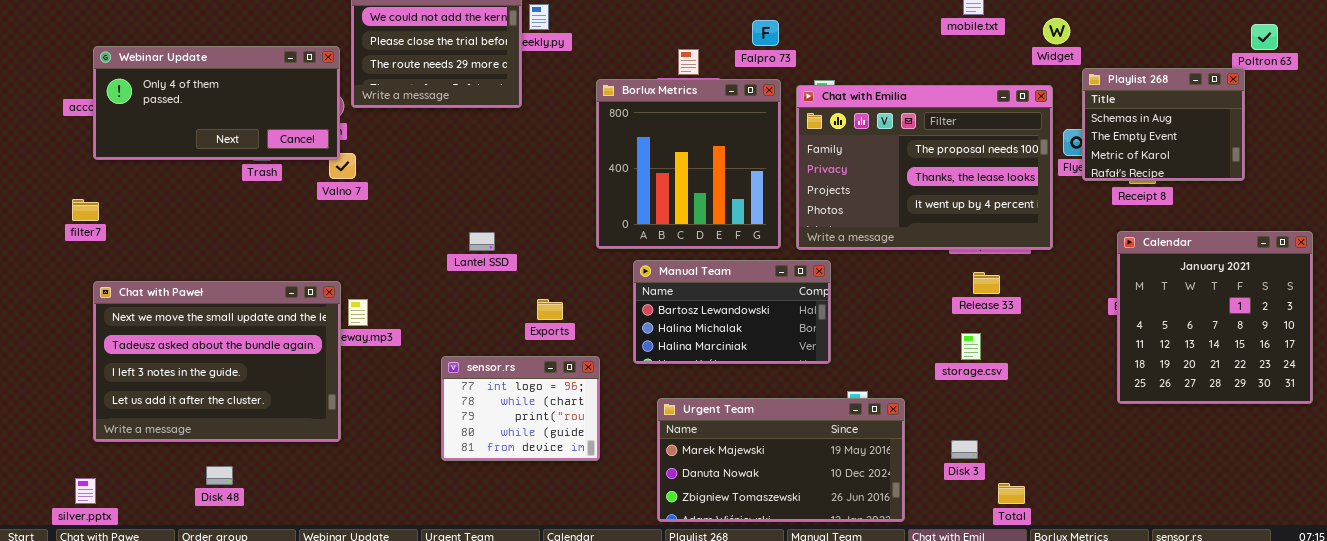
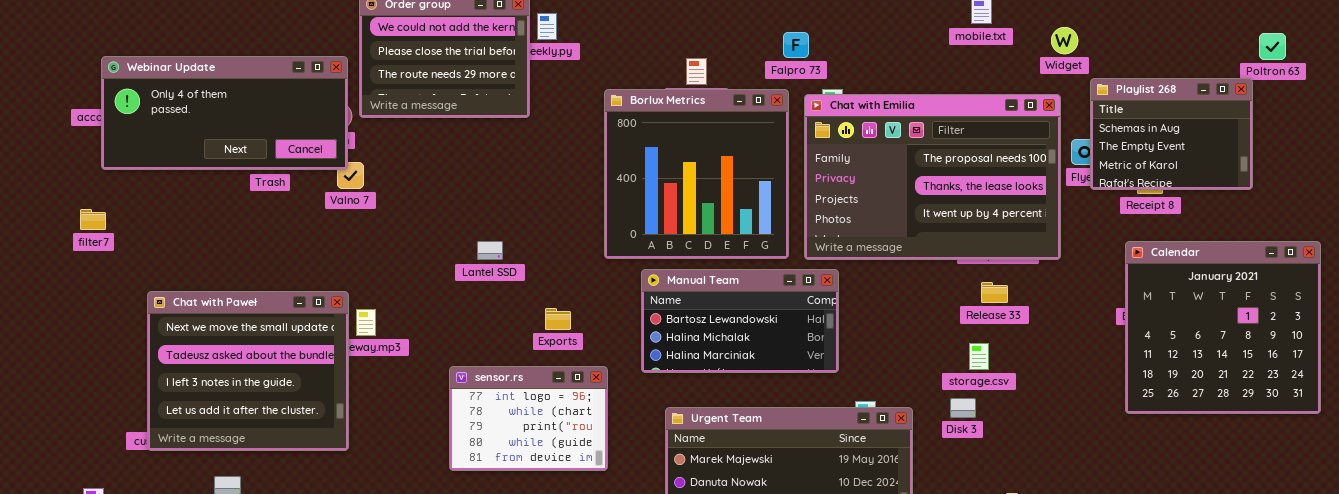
Falpro 73: [752,20,779,46] -> [783,32,809,58], moved
Chat with Paweł: [93,281,341,442] -> [147,291,349,451], resized
Disk 3: [951,440,978,459] -> [950,398,976,418], moved

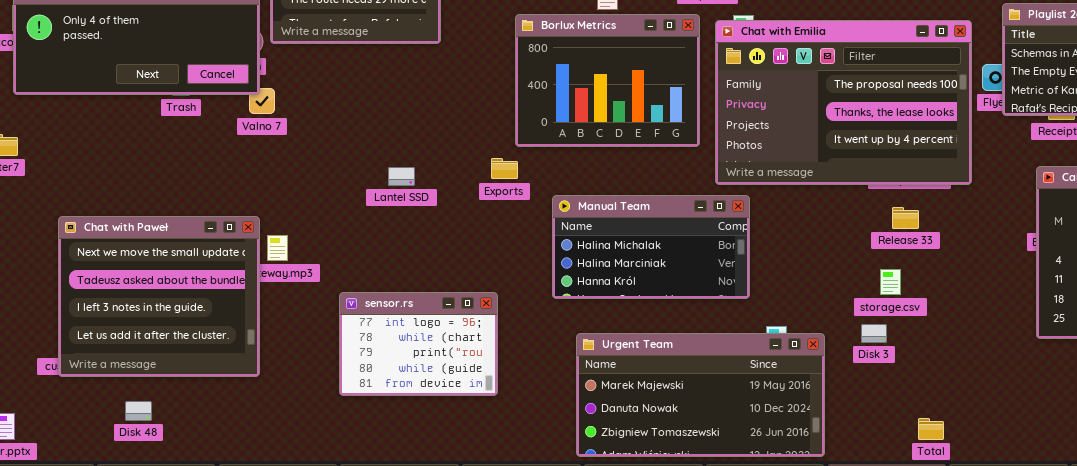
Borlux Metrics: [604,89,789,259] -> [515,14,700,147], resized
Manual Team: [641,269,839,373] -> [552,195,750,299], scrolled down 1 row
Exports: [545,308,571,330] -> [491,158,518,179], moved
sensor.rs: [449,366,608,471] -> [339,292,498,396], moved

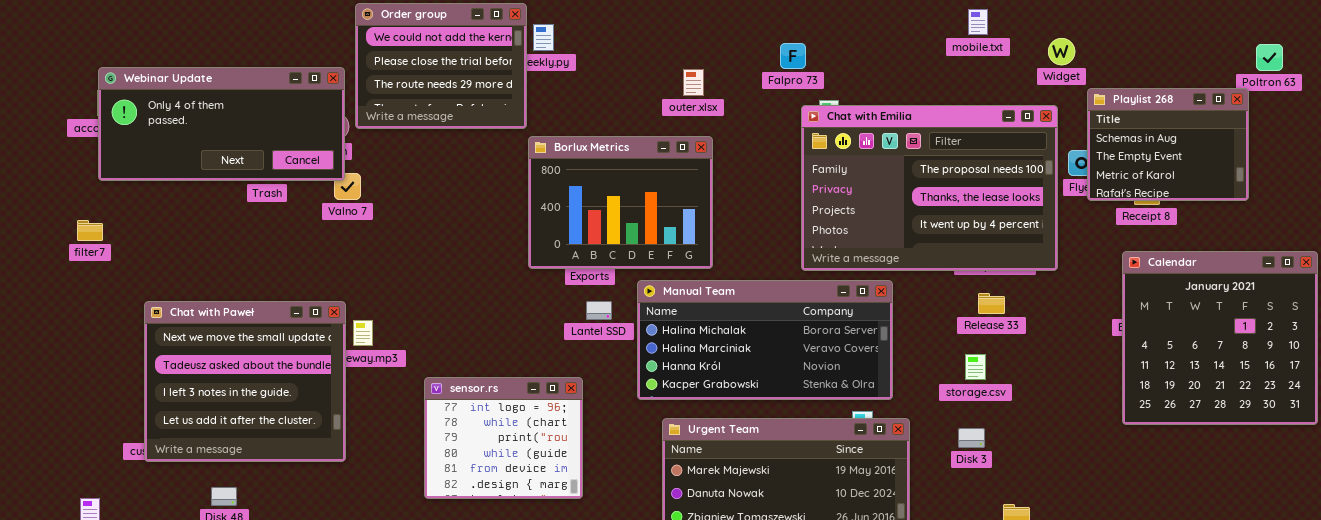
Borlux Metrics: [515,14,700,147] -> [528,136,713,269], moved
Lantel SSD: [388,167,415,186] -> [586,301,612,320], moved
Manual Team: [552,195,750,299] -> [637,280,893,400], resized
sensor.rs: [339,292,498,396] -> [424,377,583,499], resized
Disk 3: [861,324,887,343] -> [958,428,985,448], moved

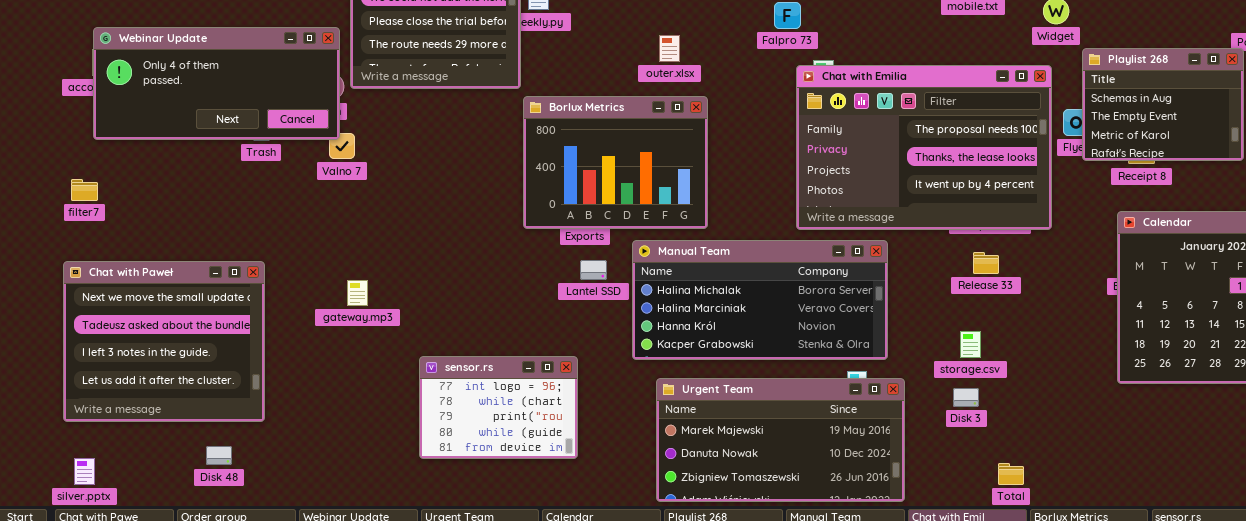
outer.xlsx: [683,69,704,96] -> [659,35,680,62], moved
Chat with Paweł: [144,301,346,462] -> [63,261,265,422], moved
storage.csv: [965,354,986,380] -> [960,331,981,358], moved
sensor.rs: [424,377,583,499] -> [419,356,578,459], resized

